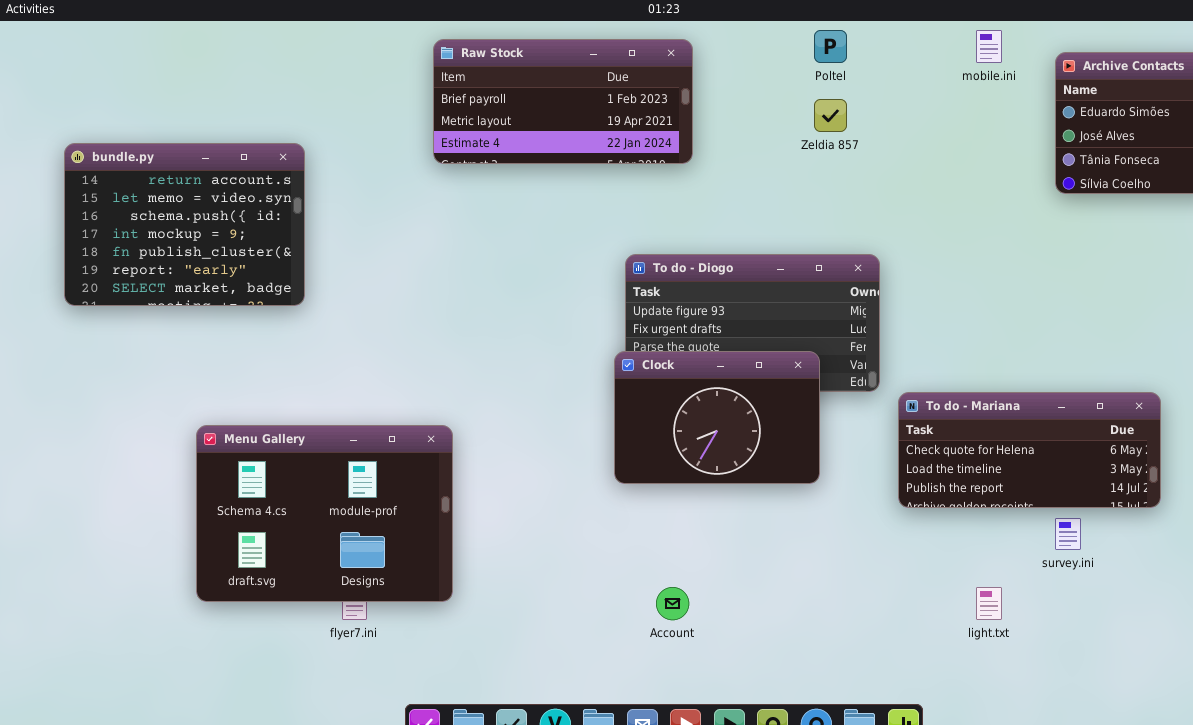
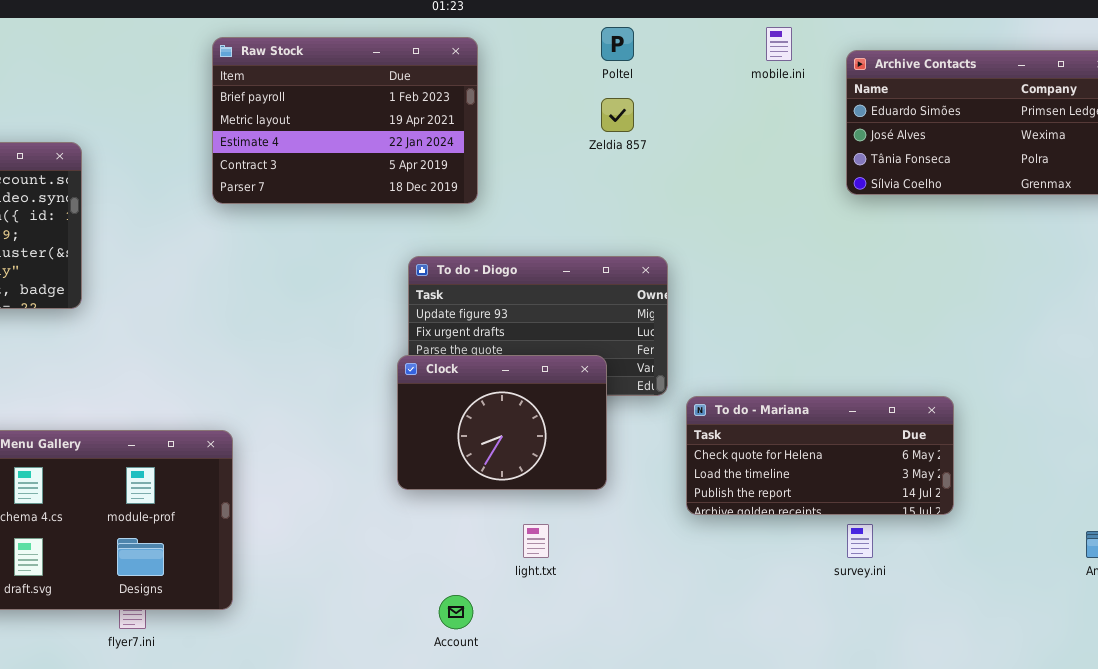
Raw Stock: [433,39,693,164] -> [212,37,478,204], resized
light.txt: [976,587,1002,620] -> [523,524,549,558], moved

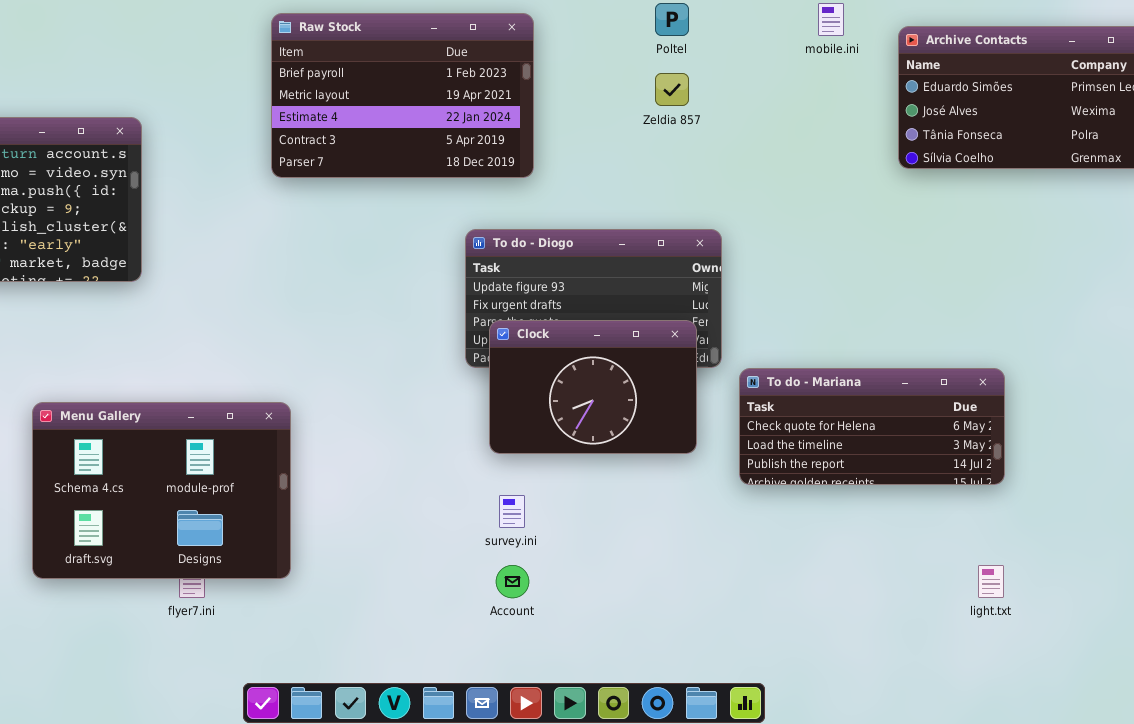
Clock: [397,355,607,490] -> [489,320,697,454], moved
light.txt: [523,524,549,558] -> [978,565,1004,598], moved
survey.ini: [847,524,873,558] -> [499,495,525,528], moved

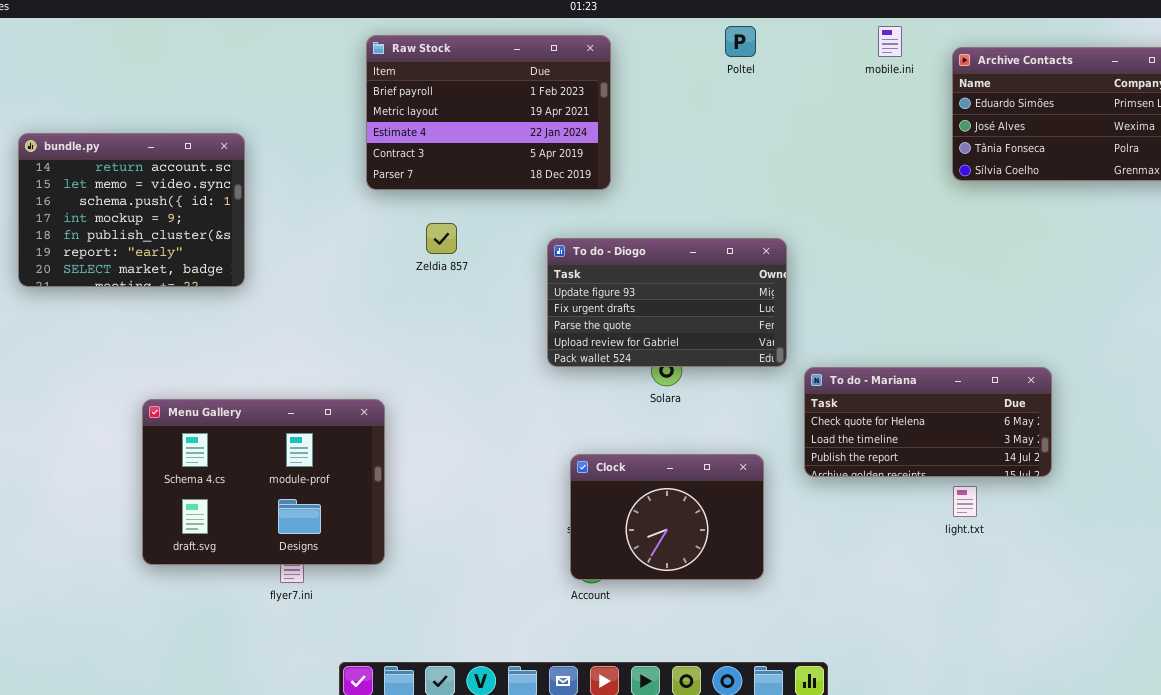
Zeldia 857: [655,73,689,106] -> [426,223,457,254], moved
Clock: [489,320,697,454] -> [570,454,764,580], moved
light.txt: [978,565,1004,598] -> [953,486,977,517], moved

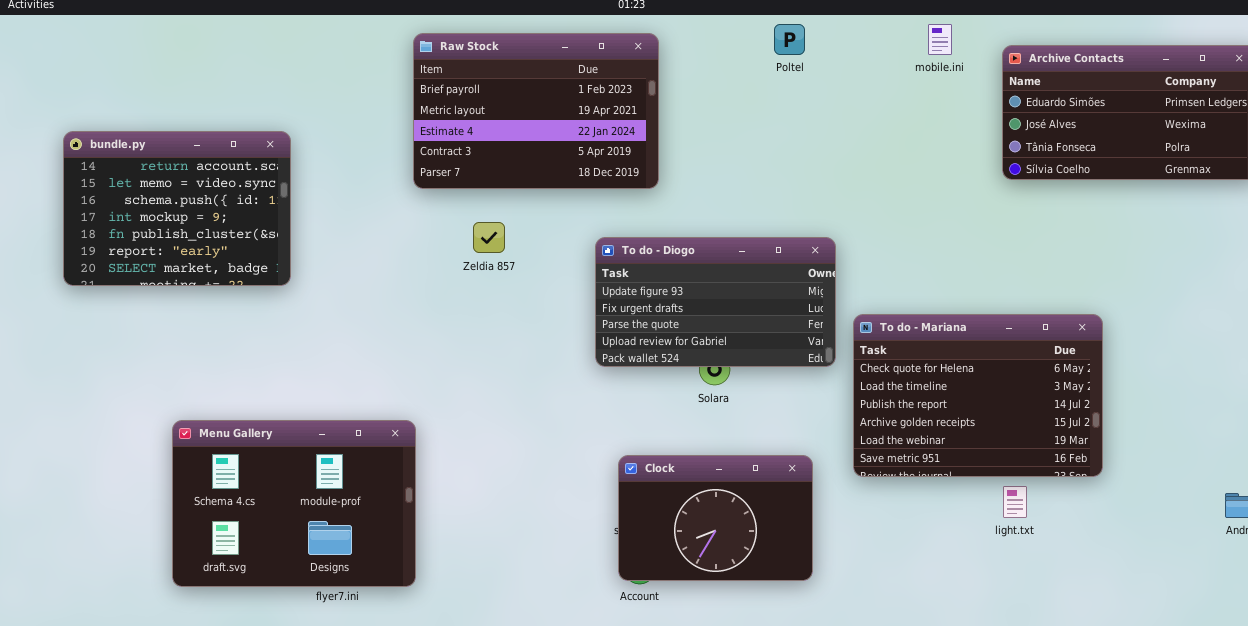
To do - Mariana: [804,367,1052,477] -> [853,314,1103,477], resized
Menu Gallery: [142,399,385,565] -> [172,420,416,587], moved

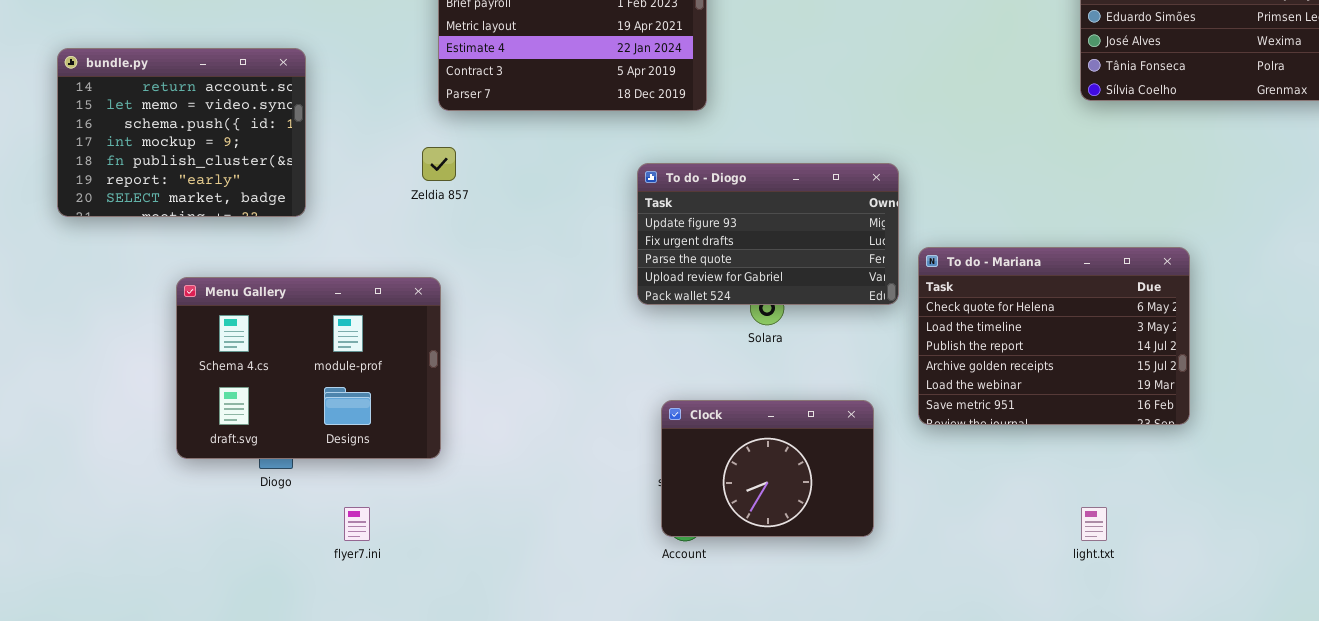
Zeldia 857: [473,222,505,253] -> [422,147,456,181], moved
Menu Gallery: [172,420,416,587] -> [176,277,441,459], moved
light.txt: [1003,486,1027,518] -> [1081,507,1107,541], moved

